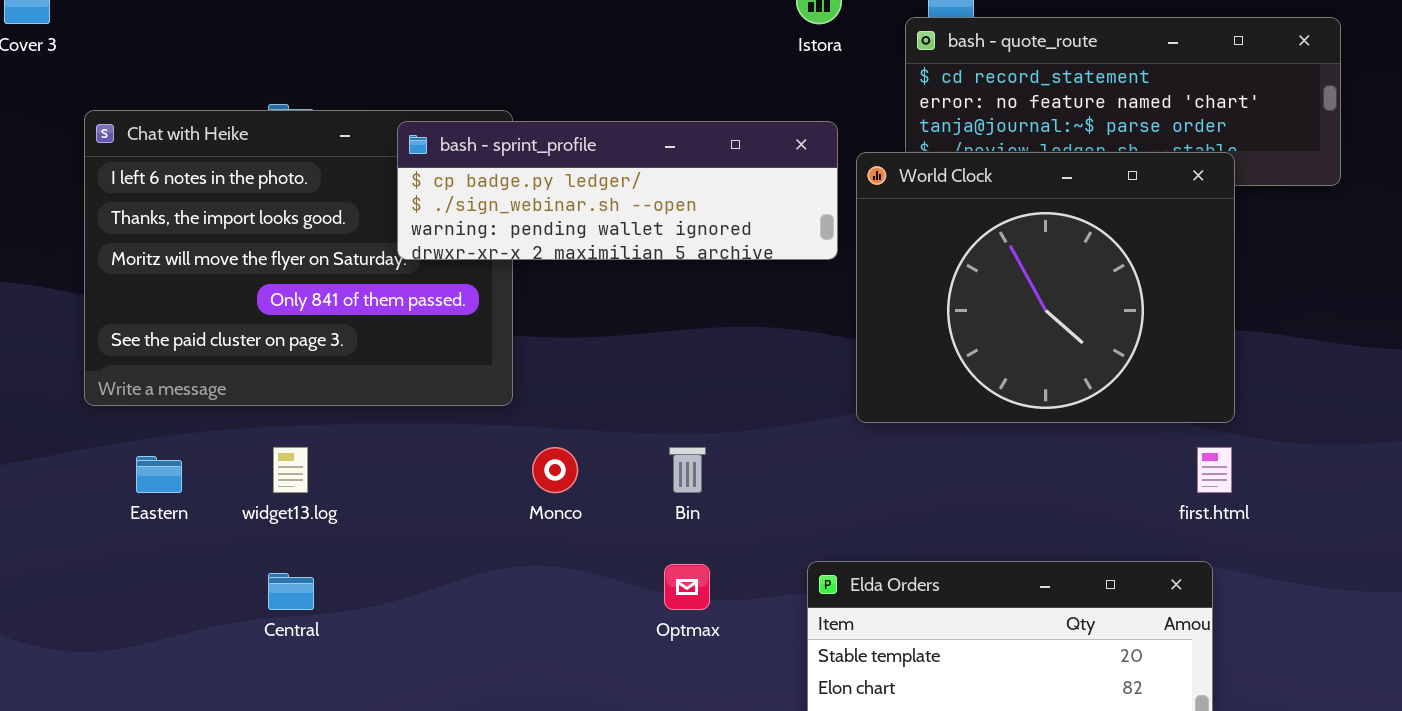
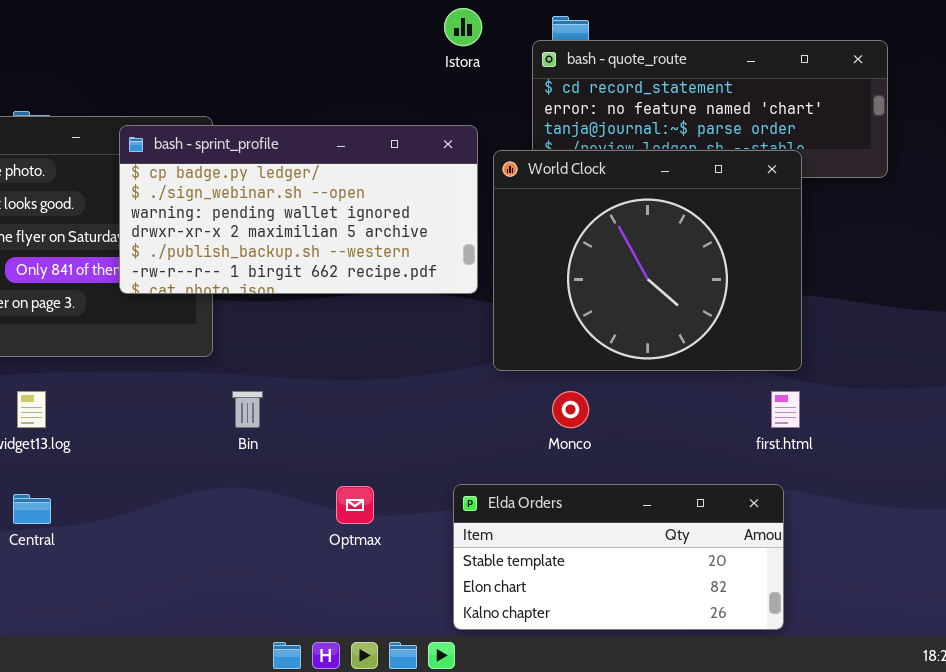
bash - sprint_profile: [397,121,838,260] -> [119,125,478,294], resized
Monco: [532,447,578,493] -> [552,391,589,428], moved
Bin: [669,447,706,493] -> [232,391,263,428], moved

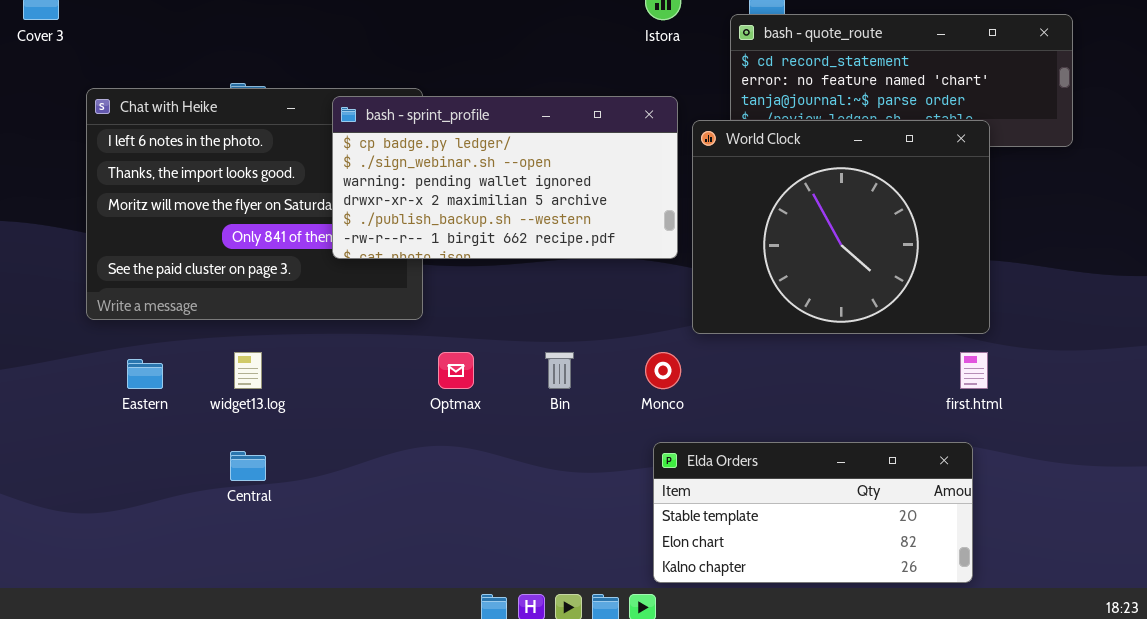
Bin: [232,391,263,428] -> [545,352,574,389], moved
Monco: [552,391,589,428] -> [645,352,681,389], moved
Optmax: [336,486,374,524] -> [438,352,474,389], moved

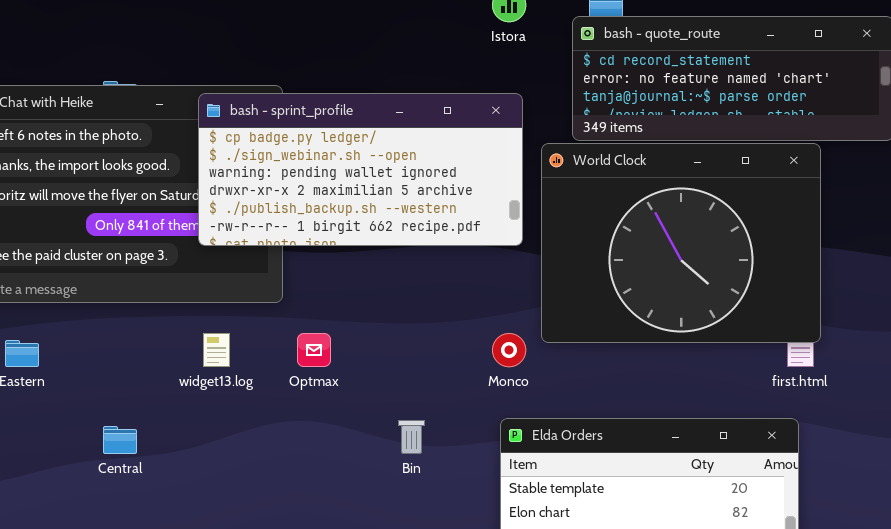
World Clock: [692,120,990,334] -> [541,143,821,343], moved
widget13.log: [234,352,262,389] -> [203,333,230,367], moved
Bin: [545,352,574,389] -> [398,420,425,454], moved

